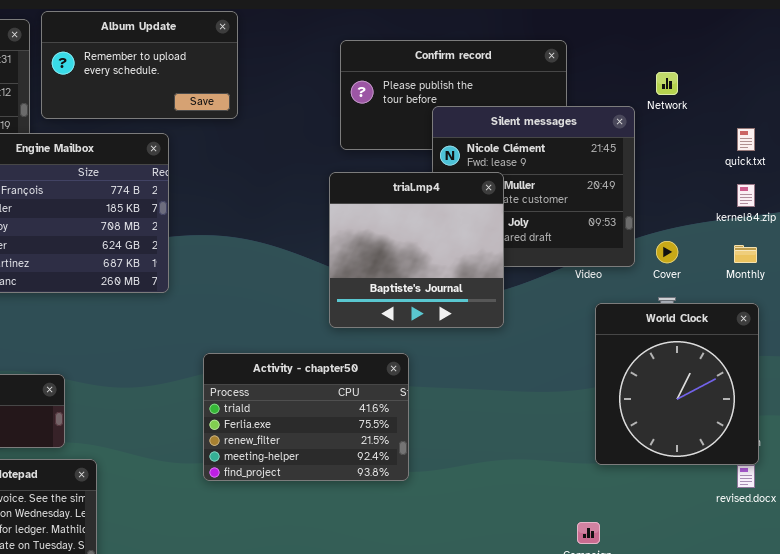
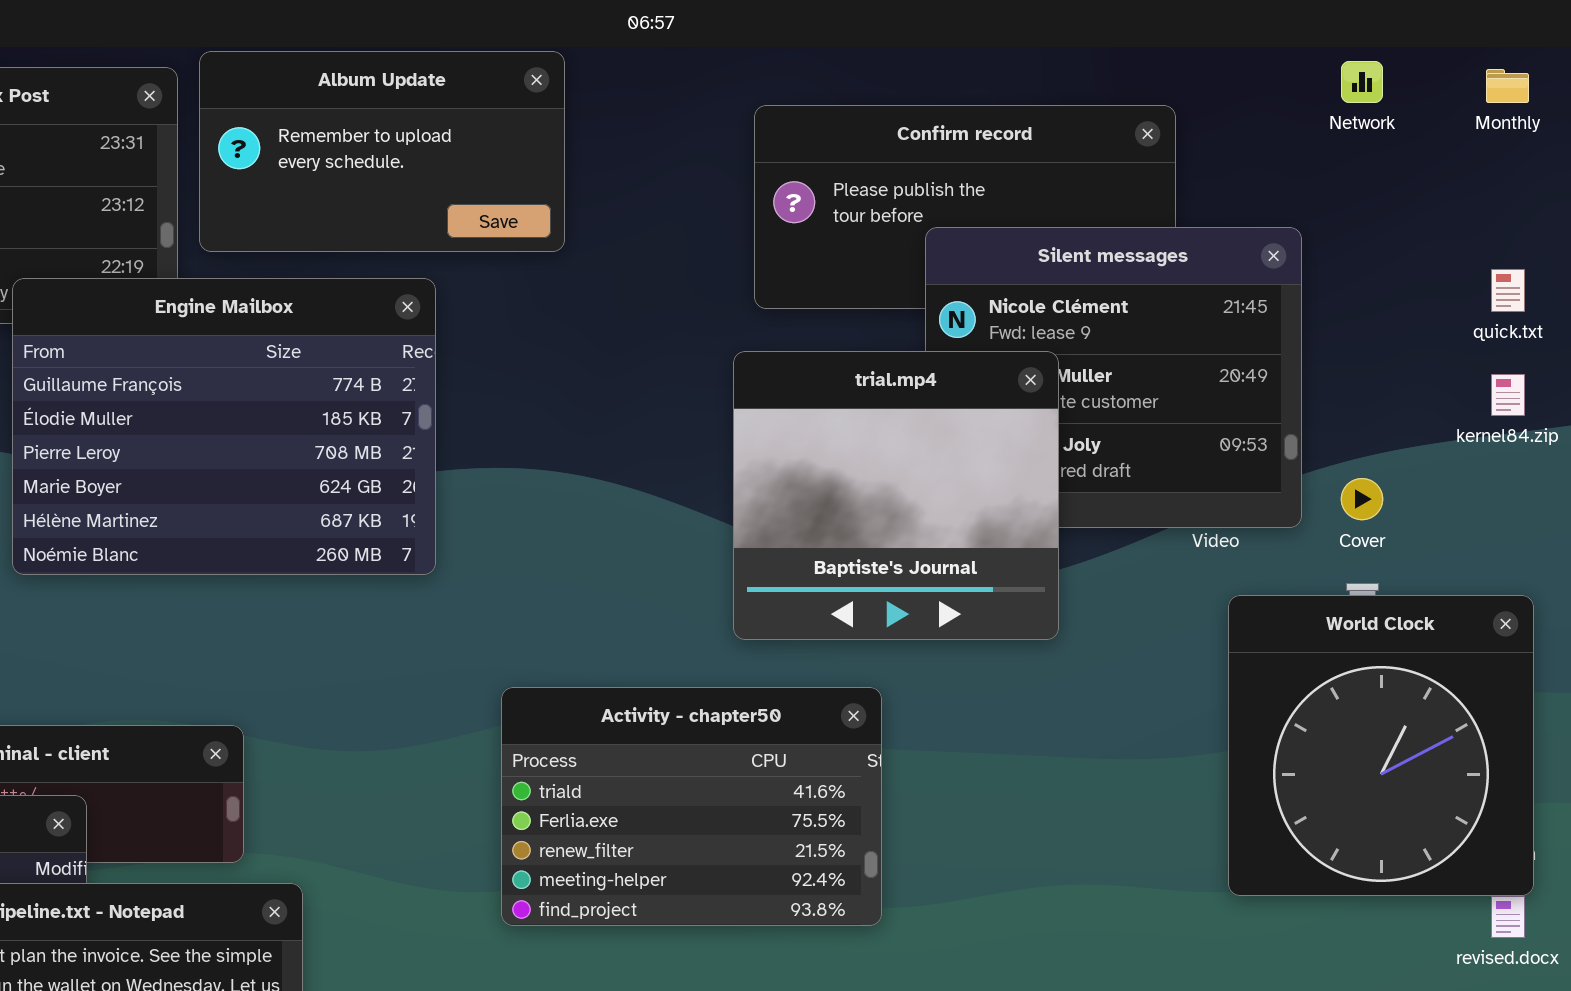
Network: [656,72,678,95] -> [1341,61,1383,103], moved
Monthly: [734,245,757,263] -> [1486,69,1529,103], moved

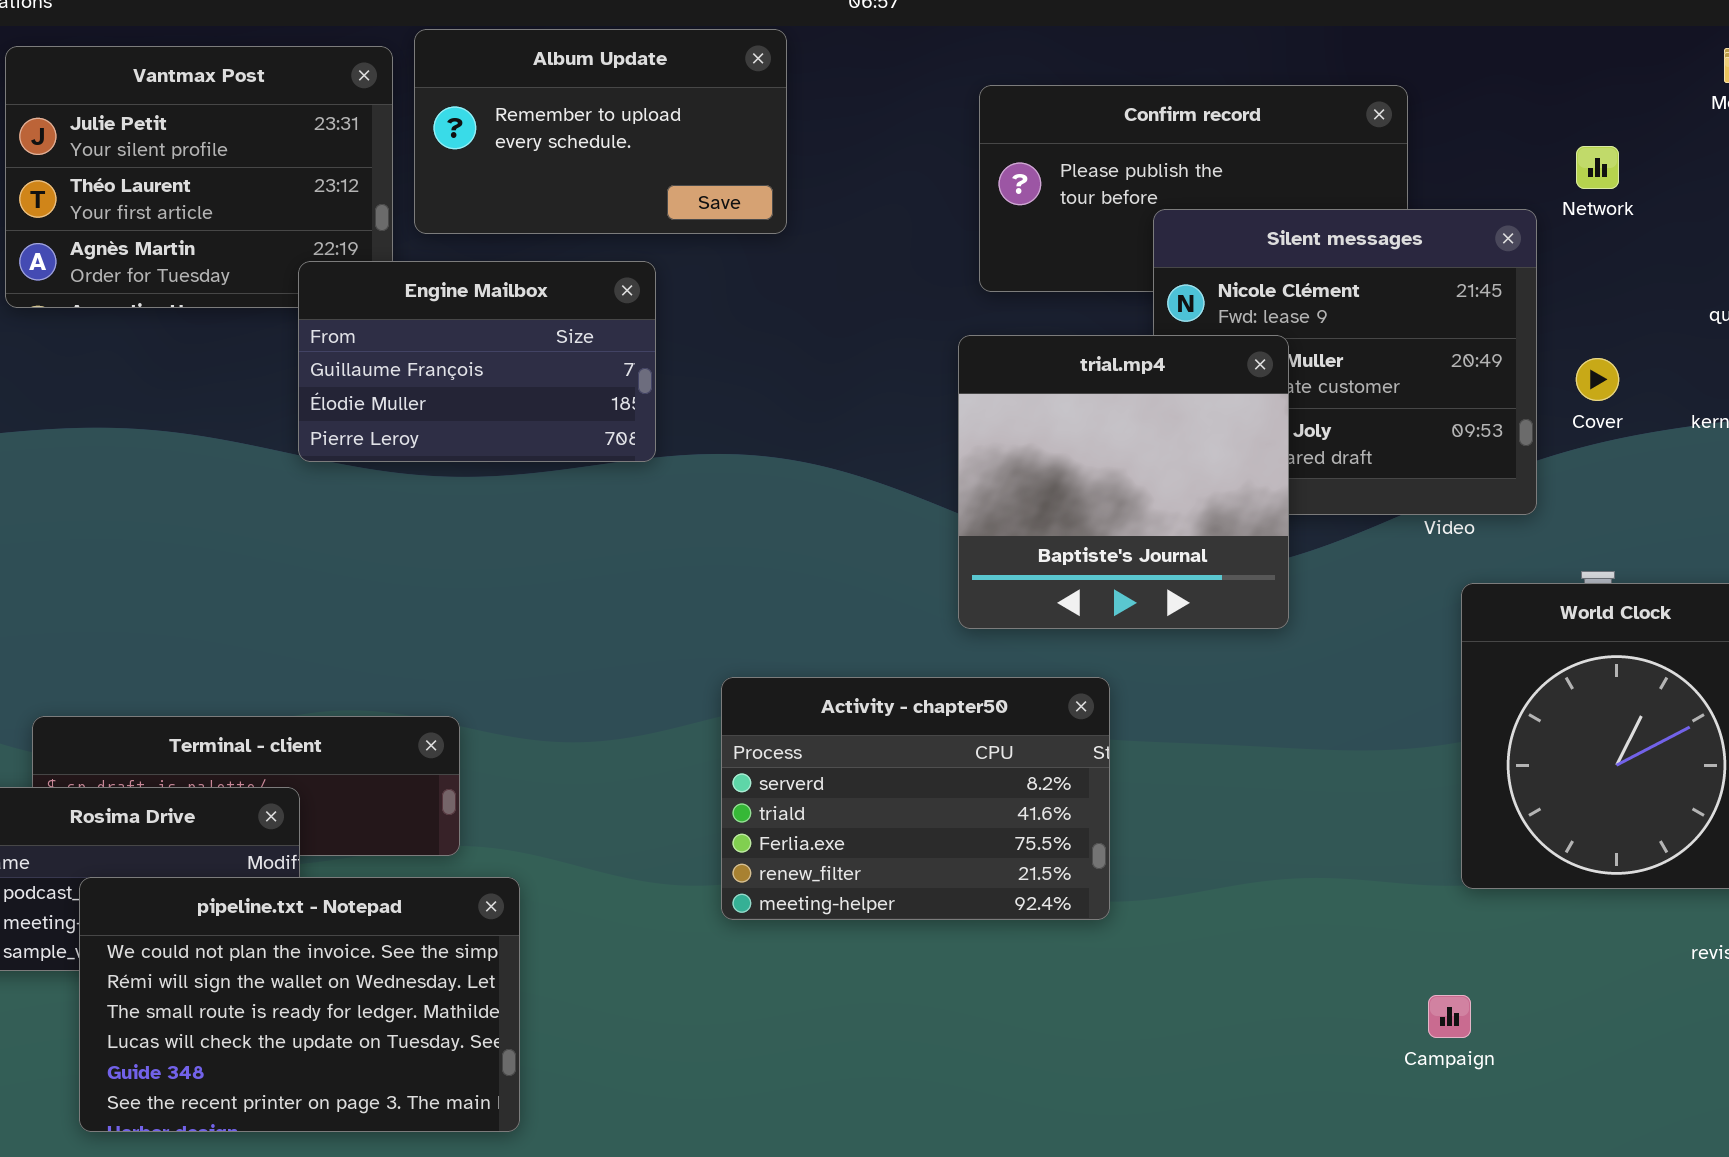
Network: [1341,61,1383,103] -> [1576,146,1619,189], moved
Engine Mailbox: [12,278,436,575] -> [298,261,656,462], resized
Cover: [1341,478,1383,520] -> [1576,358,1619,401], moved
Activity - chapter50: [501,687,882,926] -> [721,677,1110,920], scrolled up 1 row

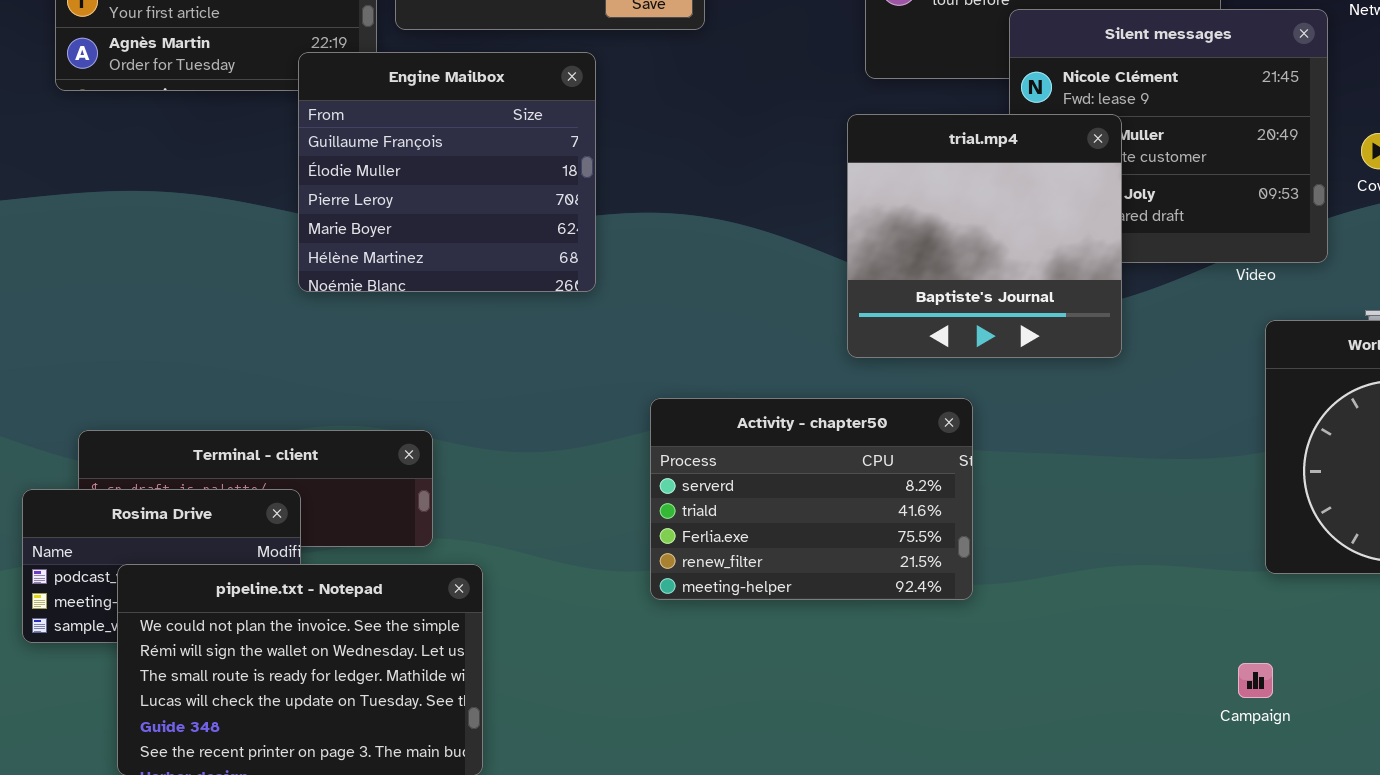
Engine Mailbox: [298,261,656,462] -> [298,52,596,292], resized

